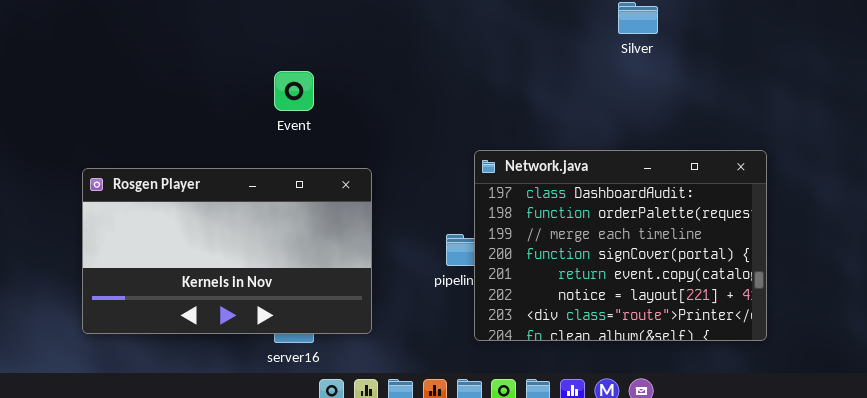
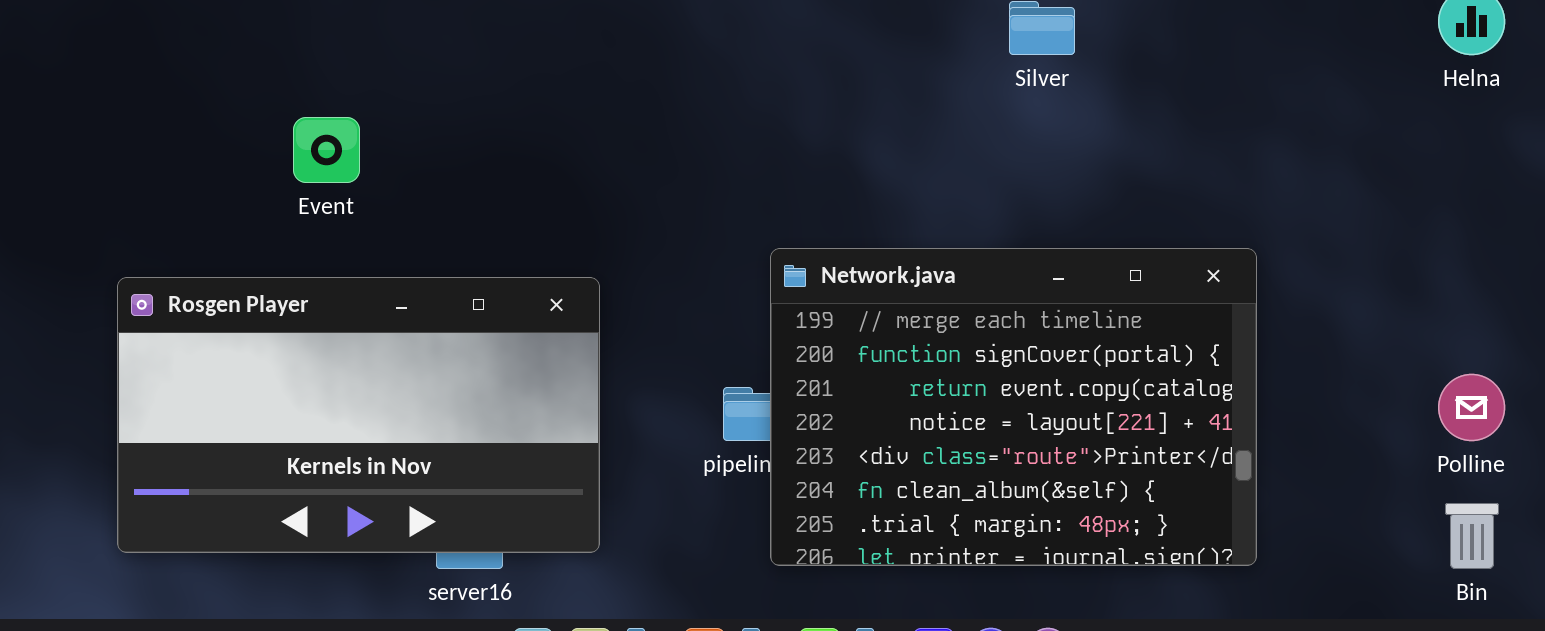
Event: [274,71,314,111] -> [293,117,360,183], moved
Network.java: [474,150,767,341] -> [770,248,1257,566], scrolled down 2 rows

